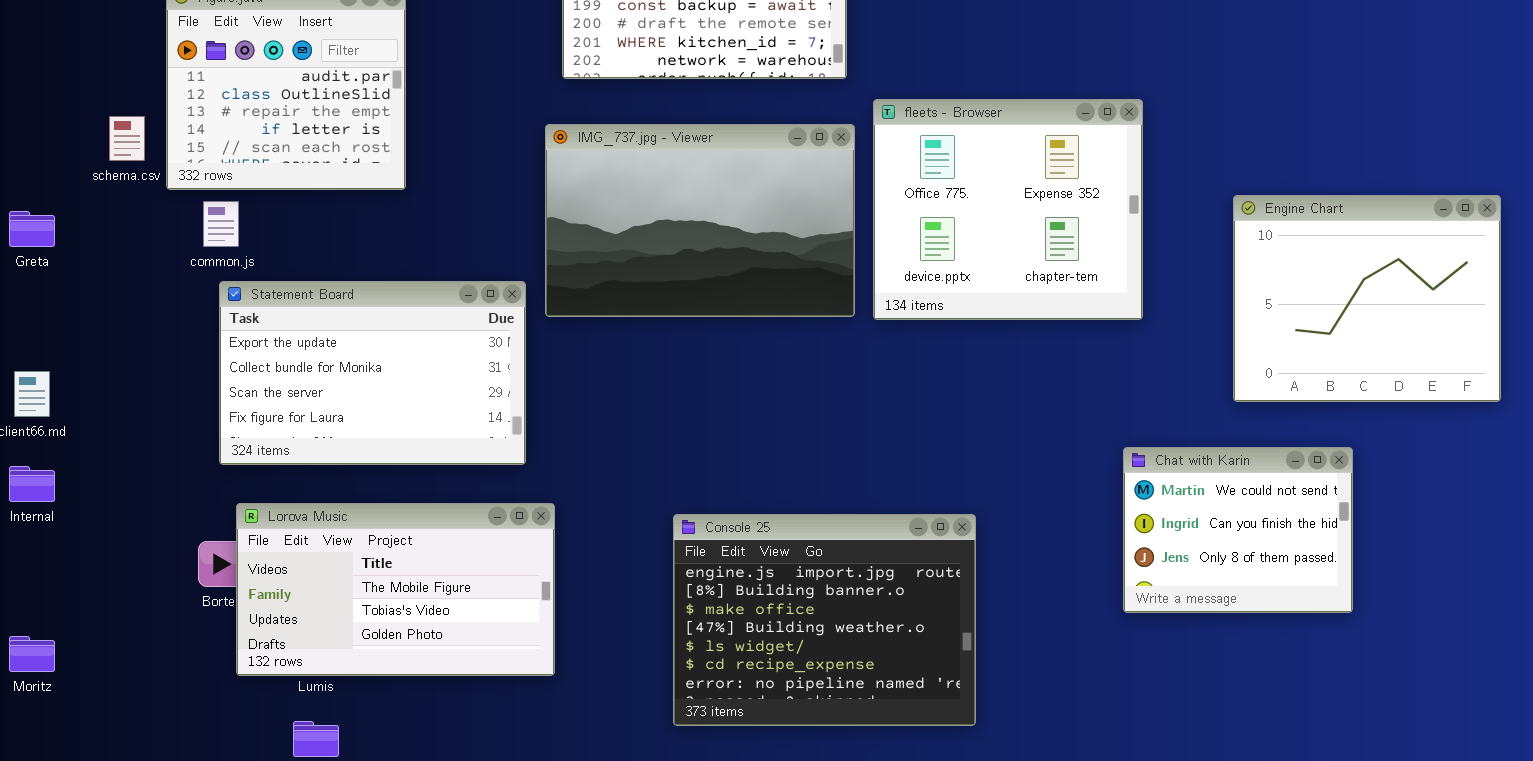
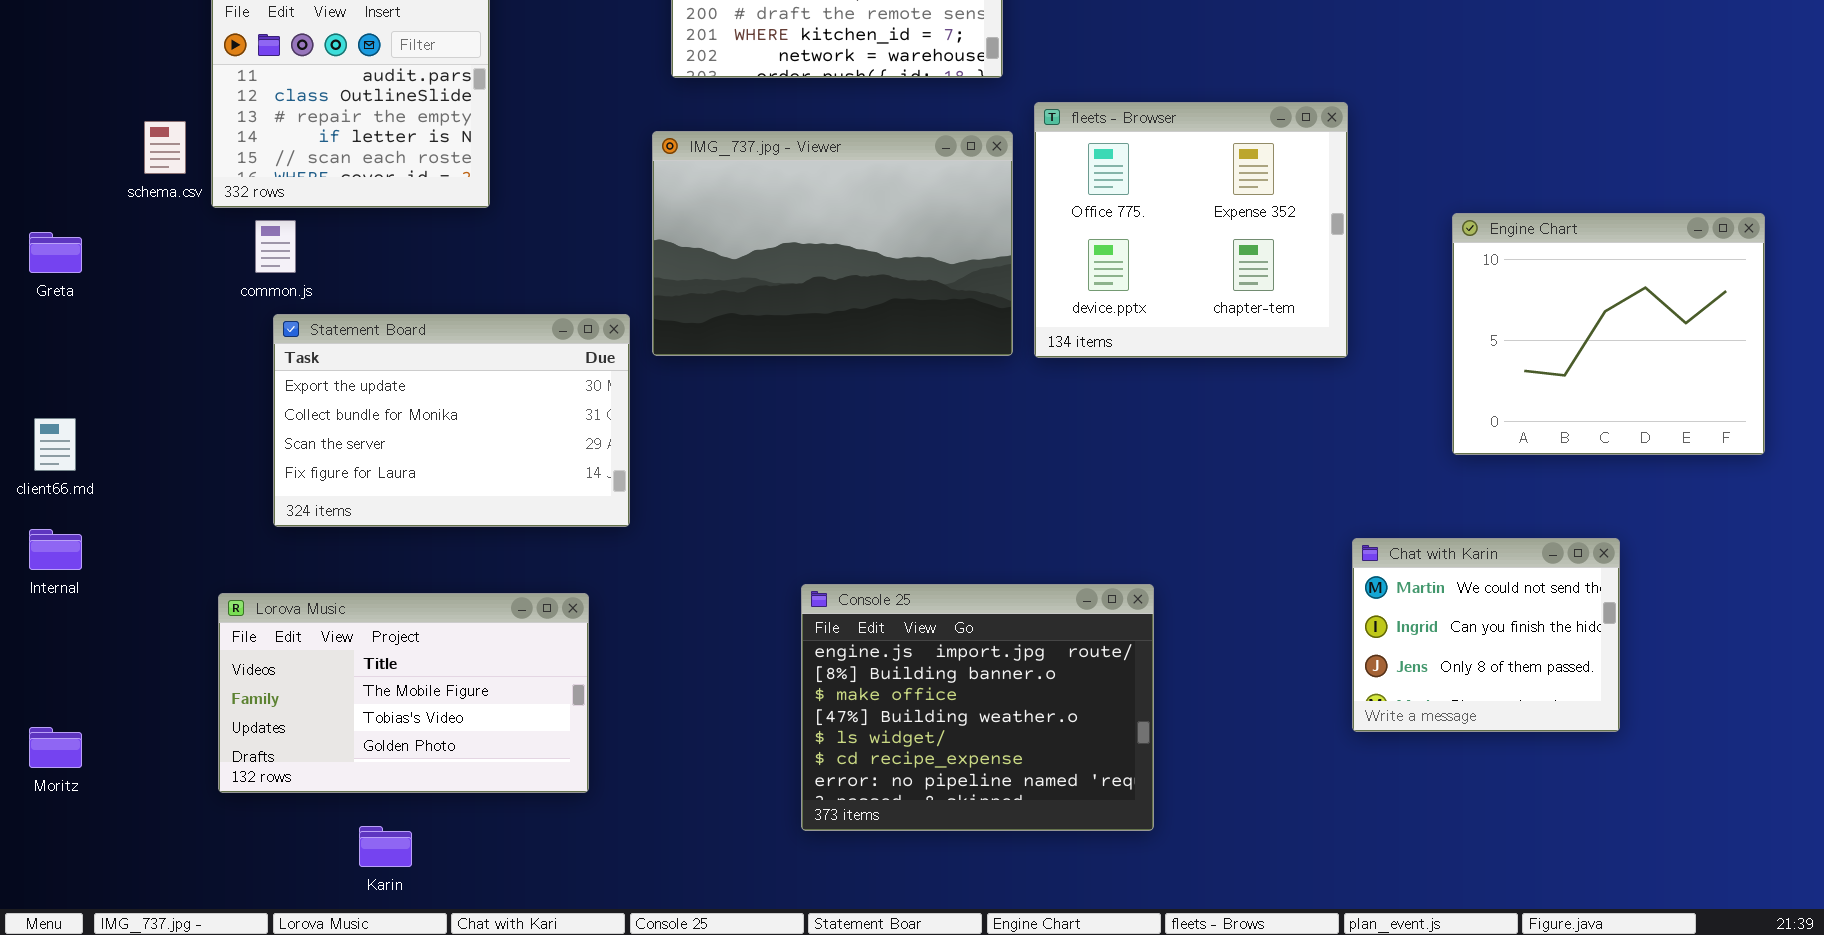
Chat with Karin: [1123,447,1353,613] -> [1352,538,1620,732], moved
Lorova Music: [236,503,555,676] -> [218,593,589,793], moved

